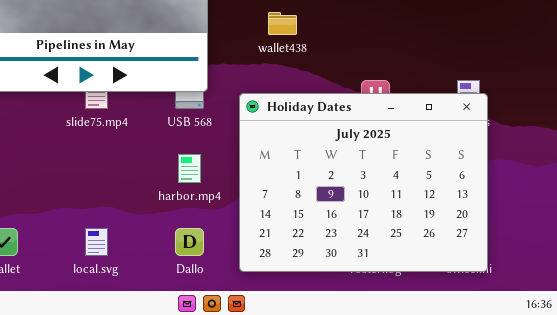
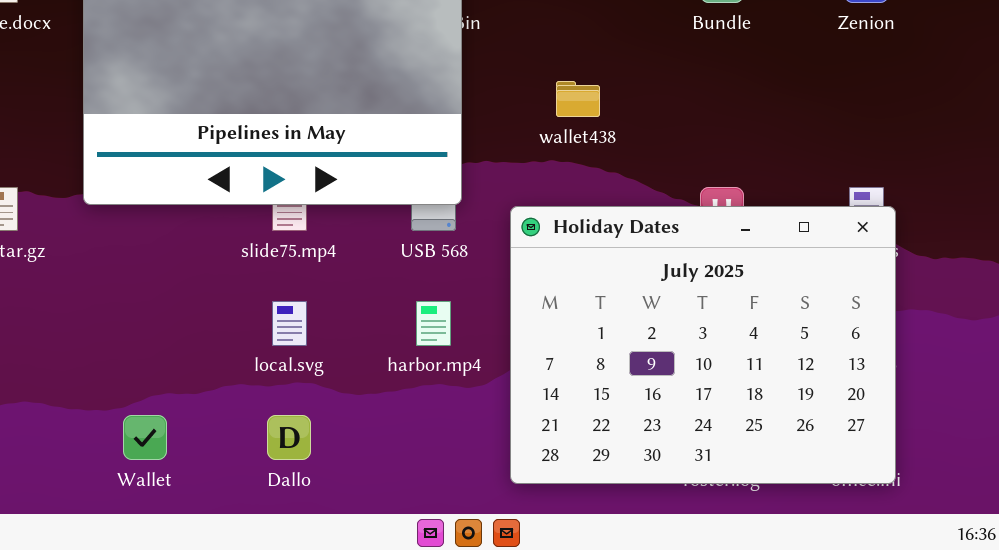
local.svg: [85,228,108,256] -> [272,301,307,346], moved
Dallo: [175,228,204,256] -> [267,415,311,460], moved

